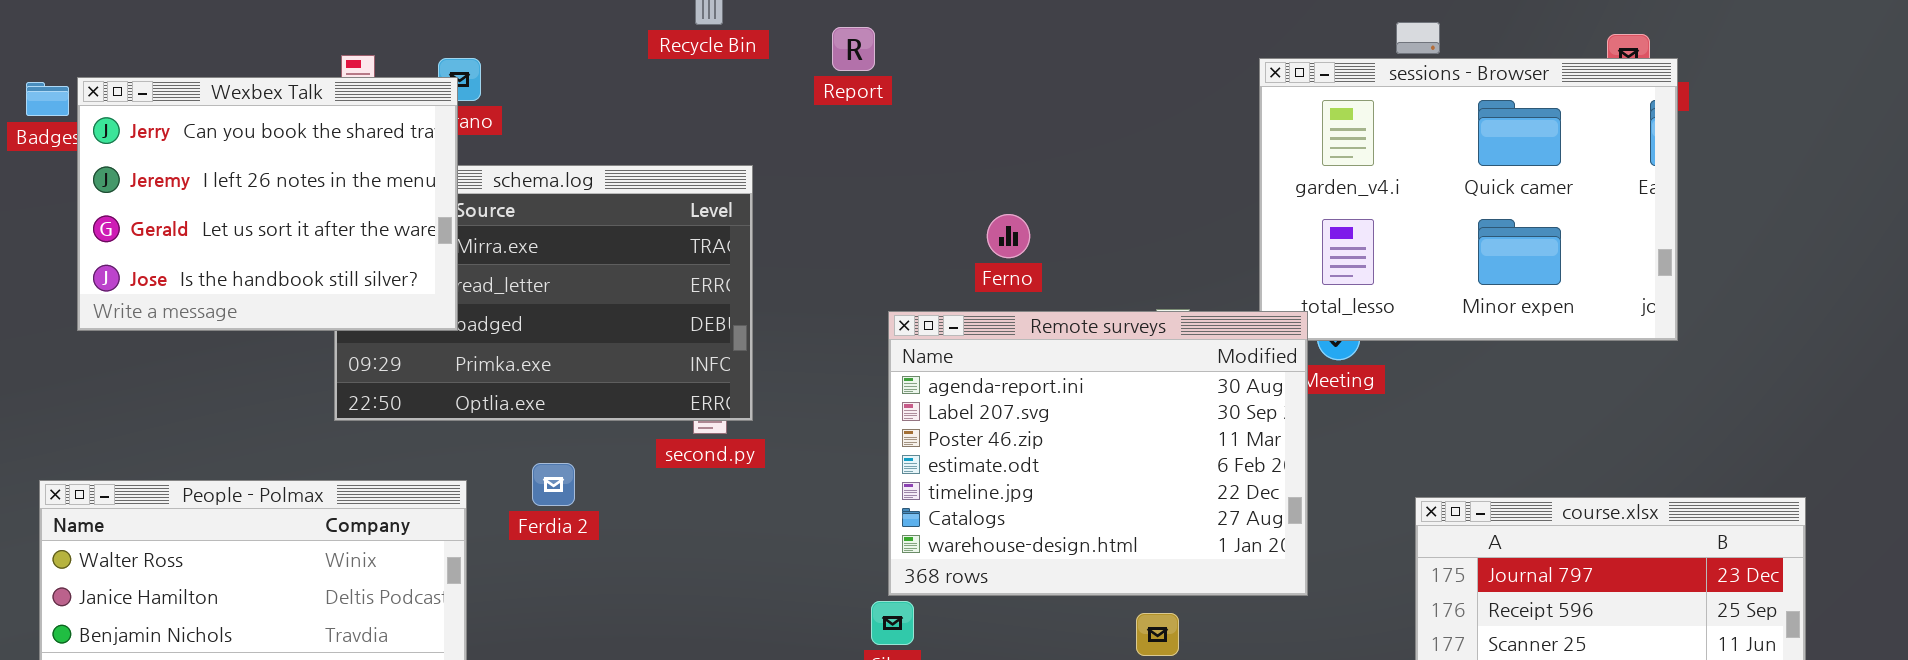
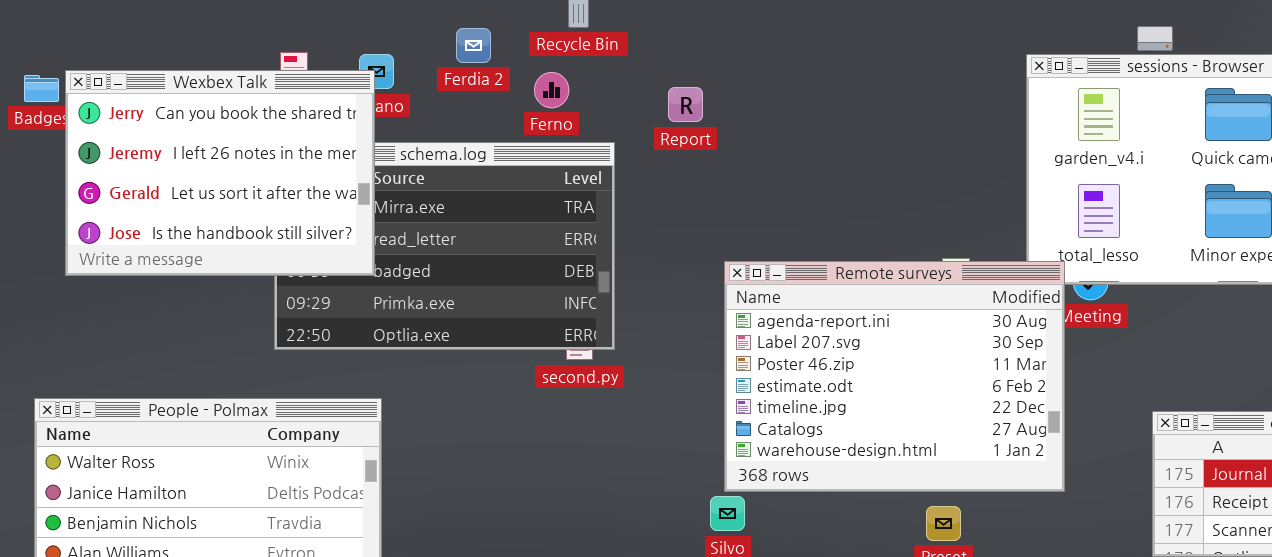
Report: [832,27,875,71] -> [668,87,703,122], moved
Ferno: [987,214,1030,258] -> [534,72,569,108], moved
Ferdia 2: [532,463,575,506] -> [456,28,491,63], moved

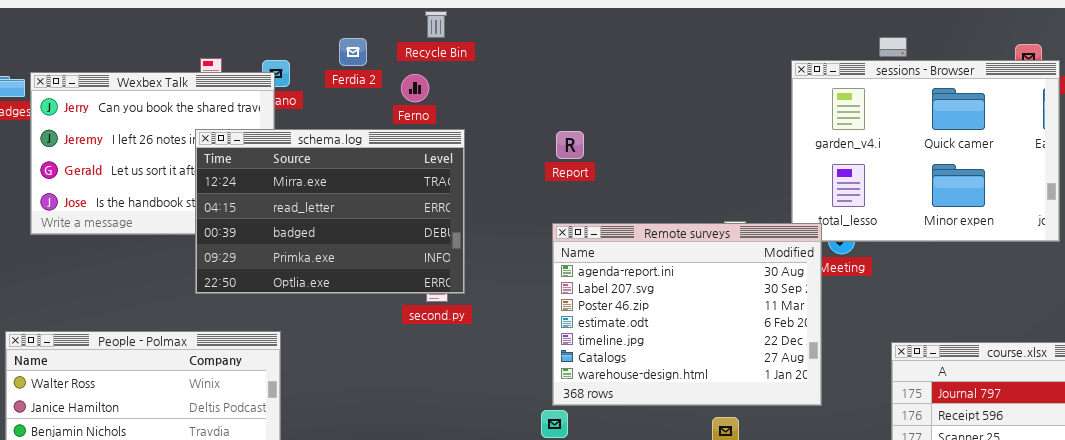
Report: [668,87,703,122] -> [556,131,584,159], moved
schema.log: [274,142,615,350] -> [195,129,465,294], raised

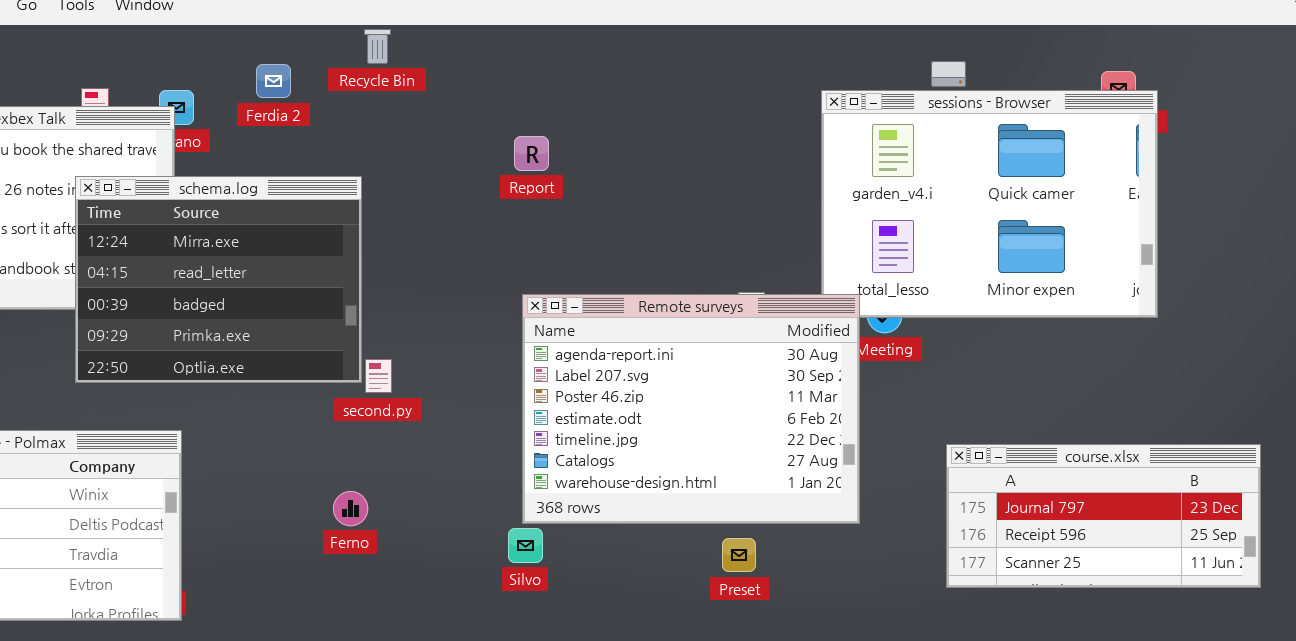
Ferno: [401,74,429,102] -> [333,491,368,526], moved
schema.log: [195,129,465,294] -> [75,176,362,383], resized
Report: [556,131,584,159] -> [514,136,549,171], moved

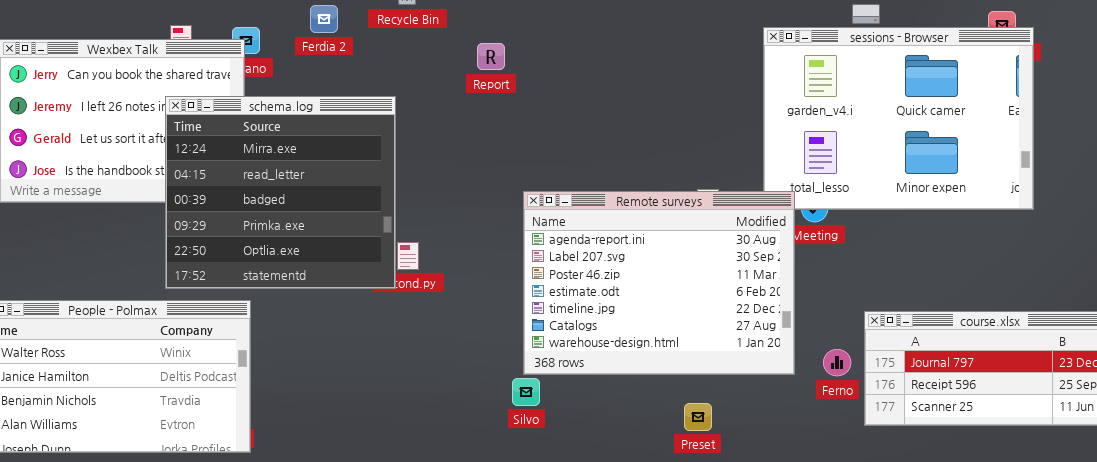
Report: [514,136,549,171] -> [477,43,505,70], moved
schema.log: [75,176,362,383] -> [165,96,396,289], resized
Ferno: [333,491,368,526] -> [823,349,851,376], moved
Preset: [722,538,756,572] -> [684,403,712,431], moved

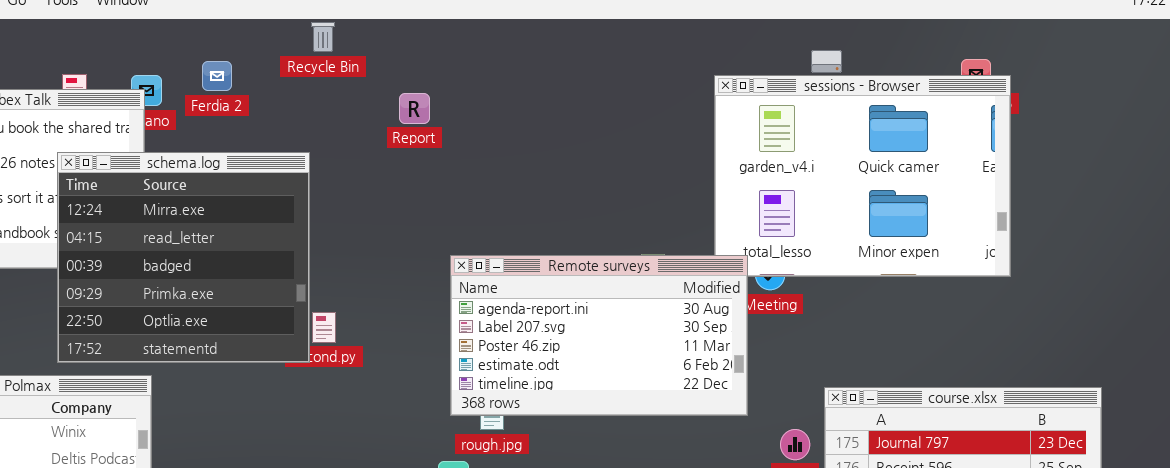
Ferdia 2: [310,5,338,33] -> [202,61,232,91], moved
Remote surveys: [523,191,795,375] -> [450,255,748,416], resized

